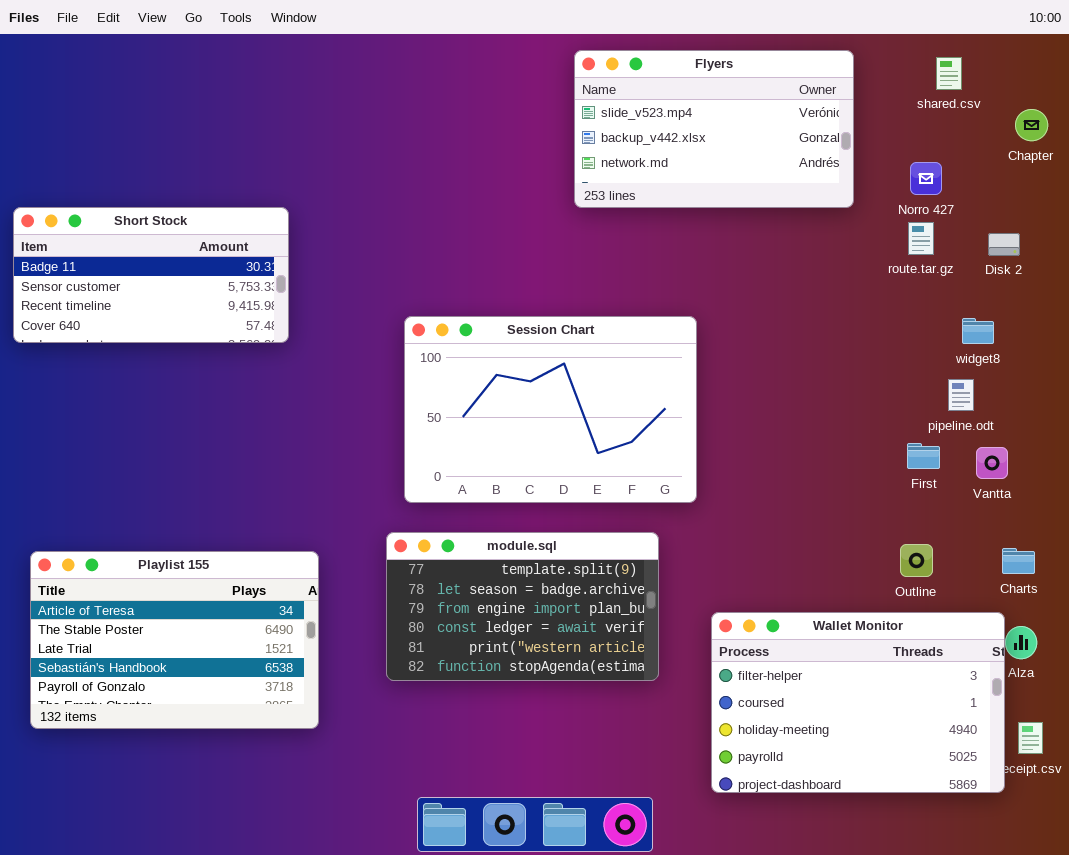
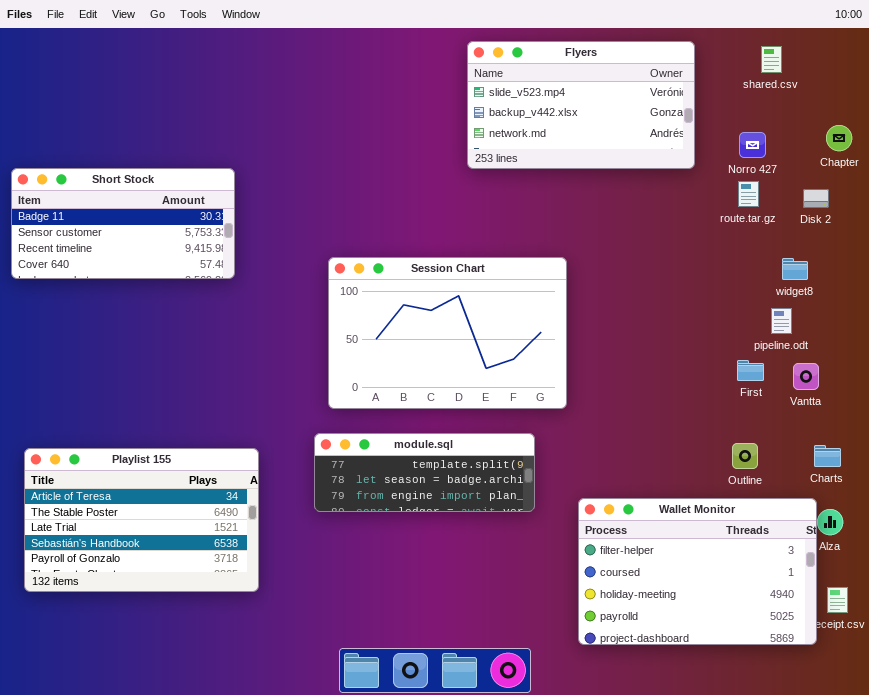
Chapter: [1015,109,1048,141] -> [826,125,852,151], moved
module.sql: [386,532,659,681] -> [314,433,535,512], resized

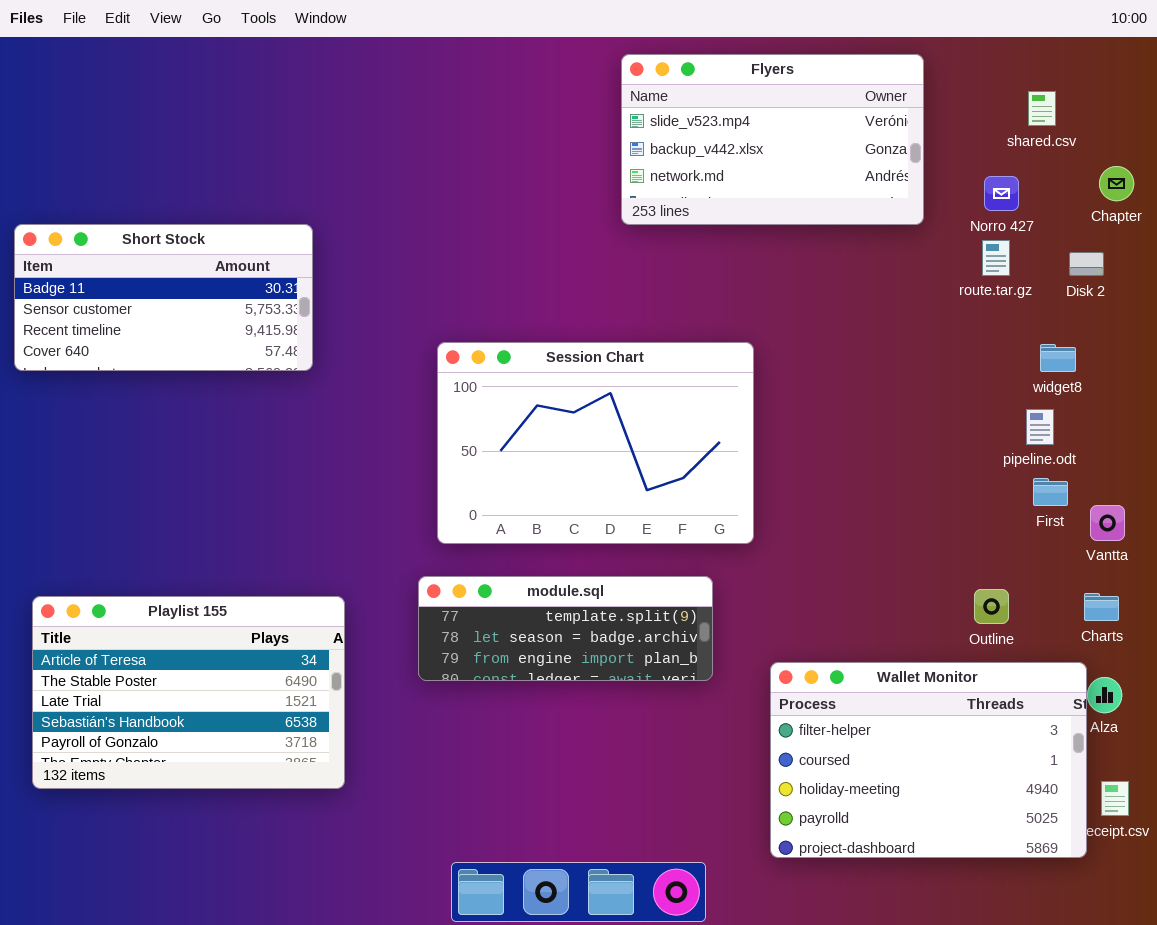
shared.csv: [761,46,782,73] -> [1028,91,1056,126], moved
First: [737,360,764,381] -> [1033,478,1068,506], moved
Vantta: [793,363,819,390] -> [1090,505,1125,541], moved

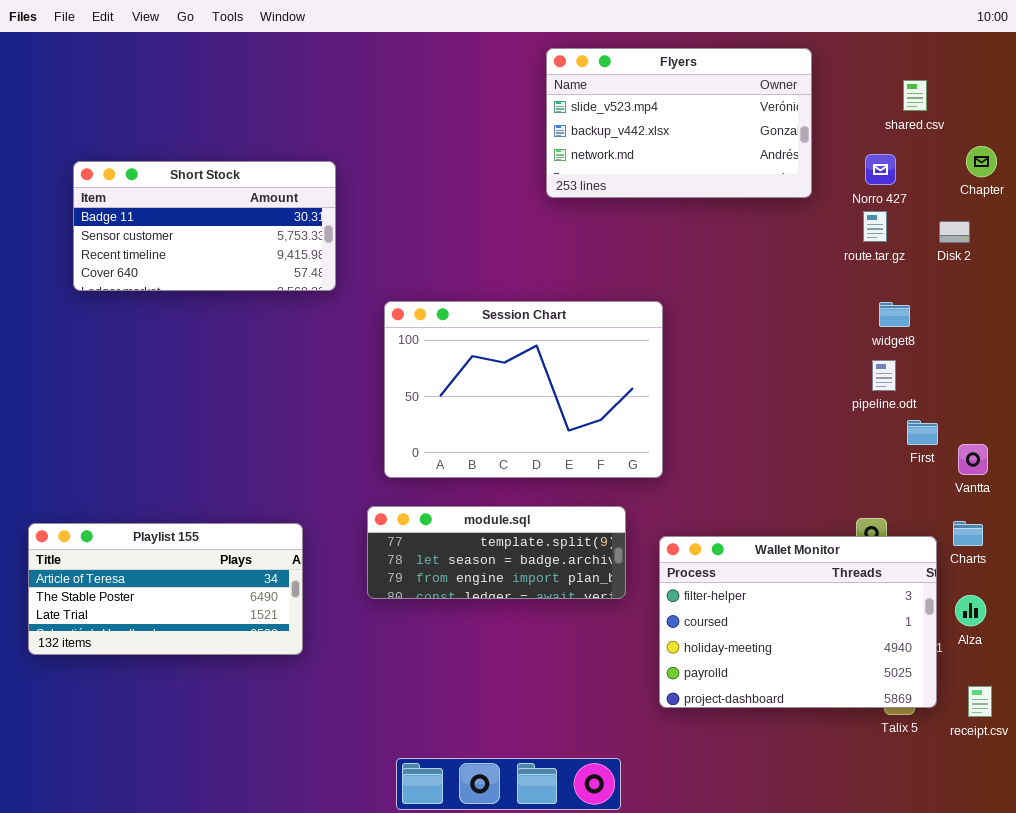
Short Stock: [14,224,313,371] -> [73,161,336,291], moved
widget8: [1040,344,1076,372] -> [879,302,910,327], moved
pipeline.odt: [1026,409,1054,445] -> [872,360,896,391], moved
Playlist 155: [32,596,345,789] -> [28,523,303,655], resized
Wallet Monitor: [770,662,1087,858] -> [659,536,937,708], moved

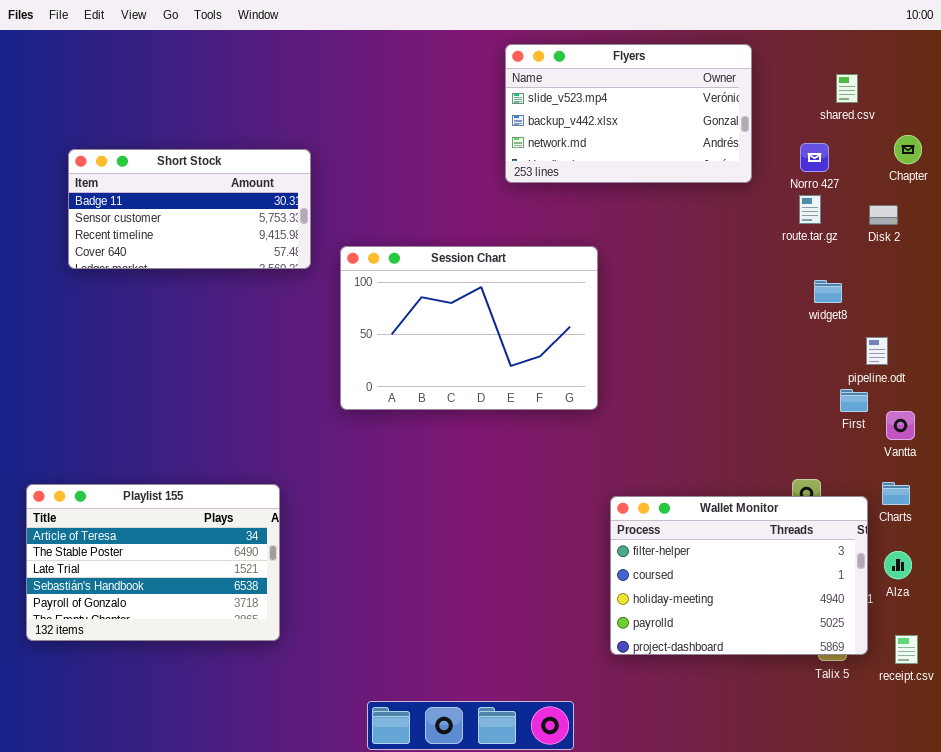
Session Chart: [384,301,663,478] -> [340,246,598,410], moved
pipeline.odt: [872,360,896,391] -> [866,337,888,365], moved
module.sql: [367,506,626,599] -> none, closed
Playlist 155: [28,523,303,655] -> [26,484,280,641], resized

